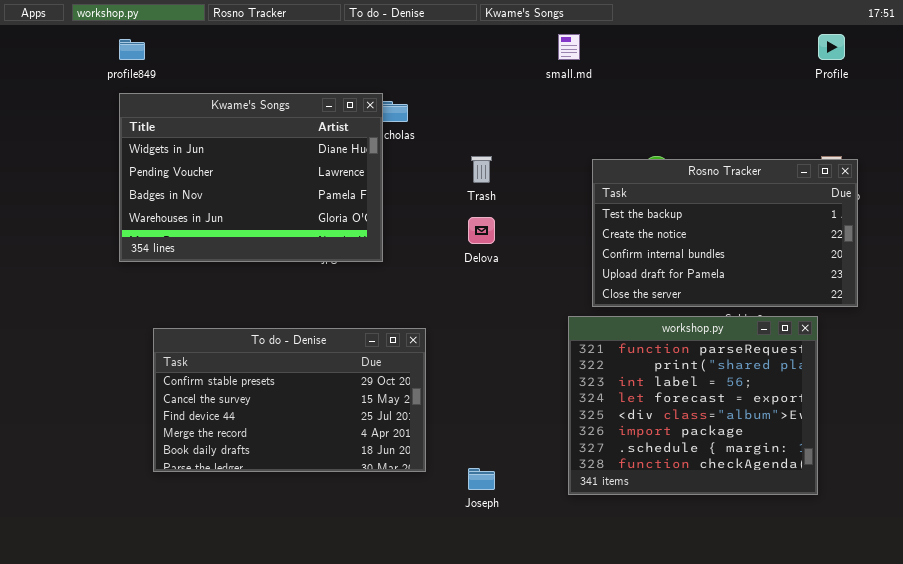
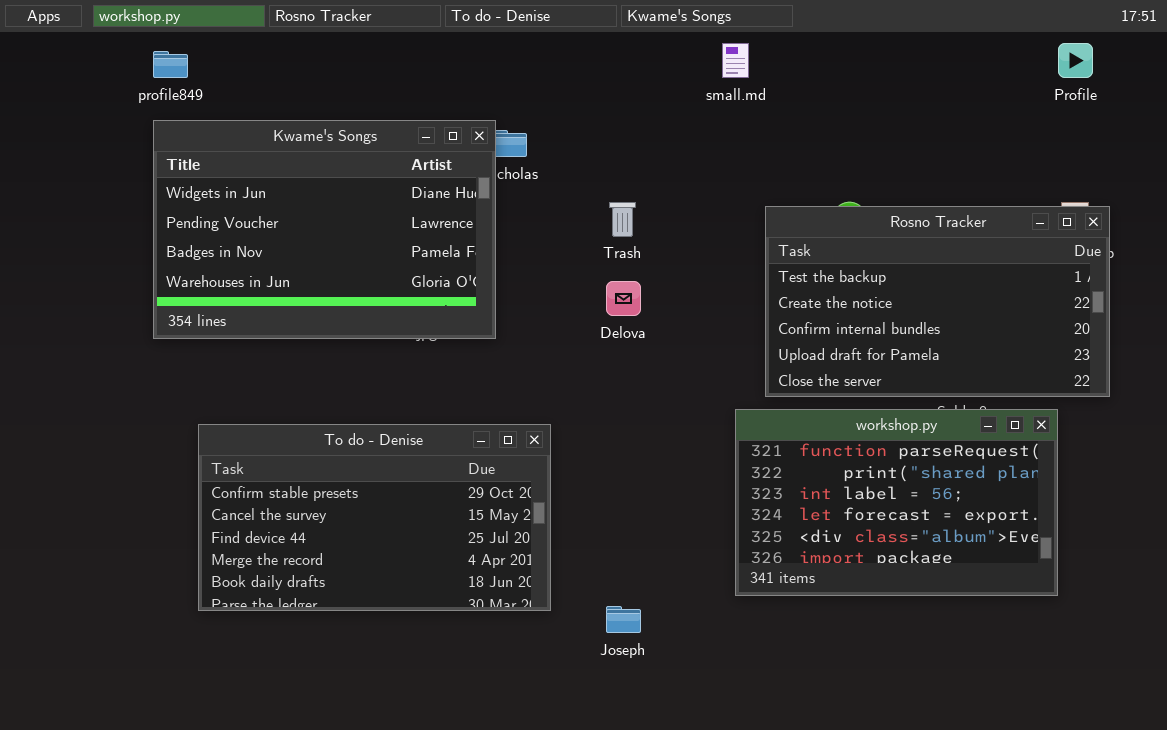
workshop.py: [568,316,818,495] -> [735,409,1058,596], resized

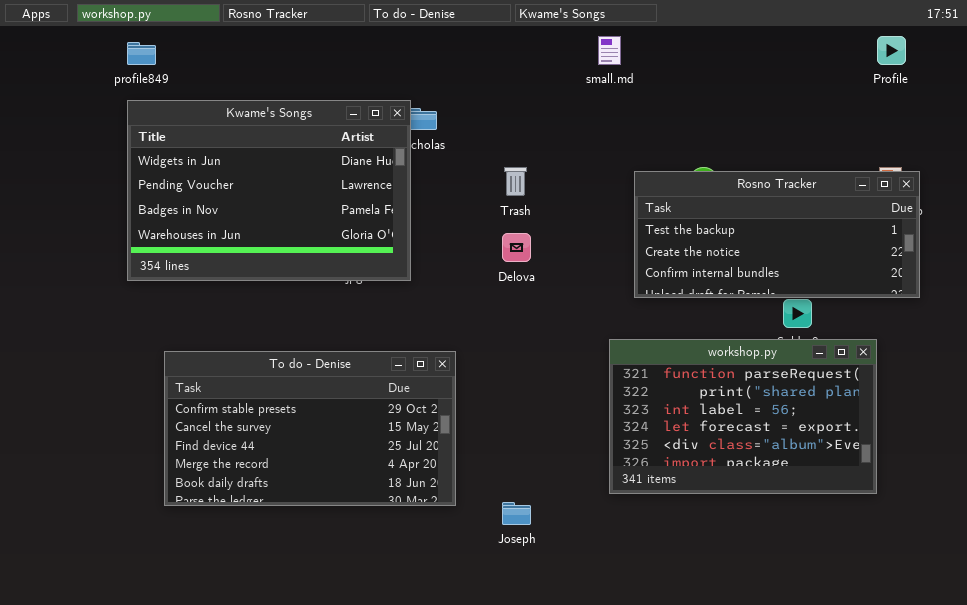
Rosno Tracker: [765,206,1110,397] -> [634,171,920,298], resized

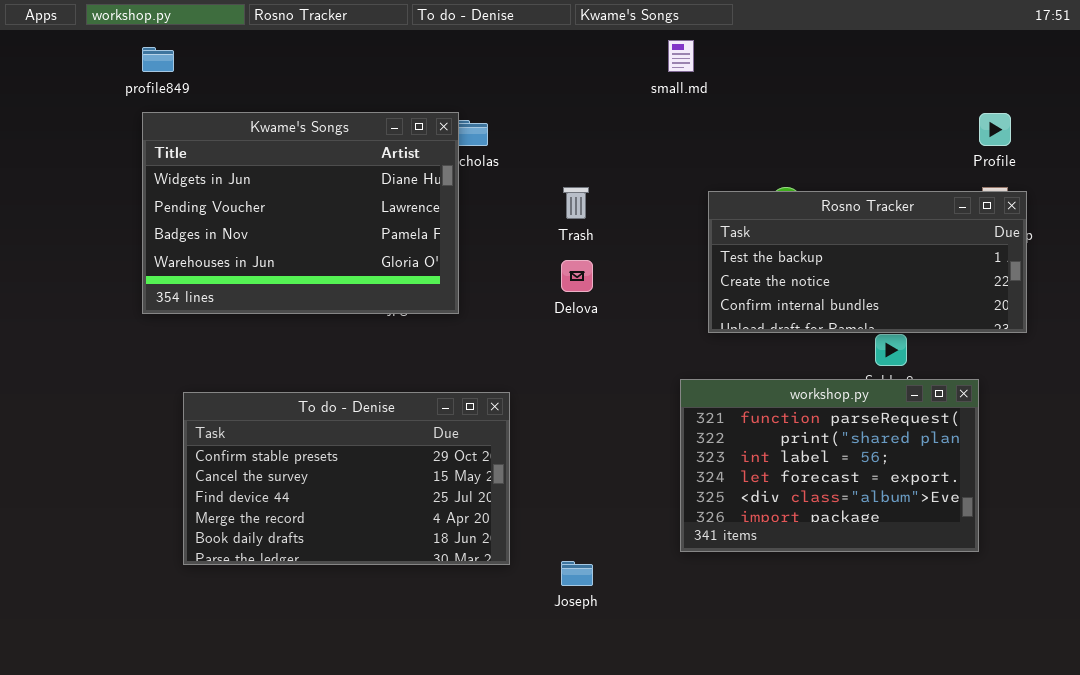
Profile: [877,36,906,65] -> [979,113,1011,146], moved

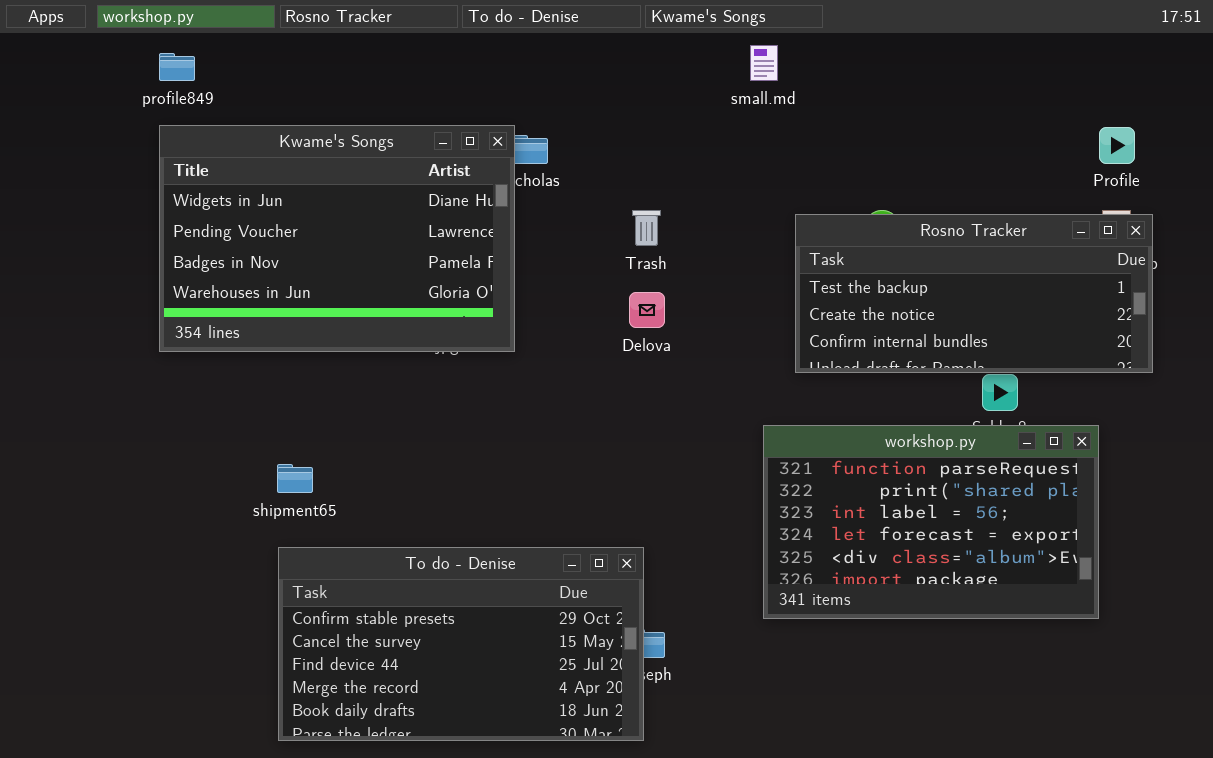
To do - Denise: [183,392,510,565] -> [278,547,644,741], moved

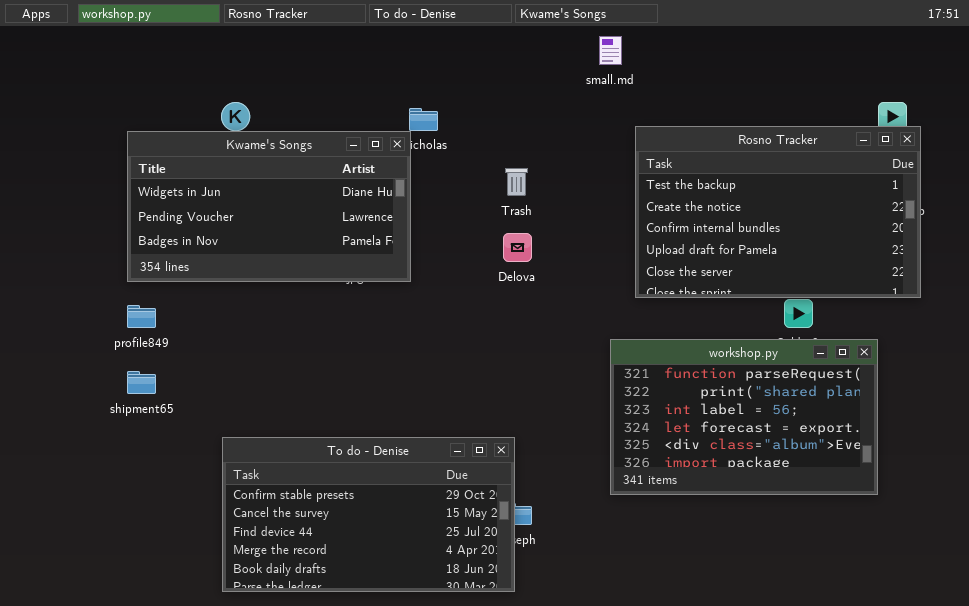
profile849: [159,53,195,81] -> [127,305,156,328], moved
Kwame's Songs: [159,125,515,352] -> [127,131,411,282], resized
Rosno Tracker: [795,214,1153,373] -> [635,126,921,298], resized
shipment65: [277,464,313,493] -> [127,371,156,394], moved

